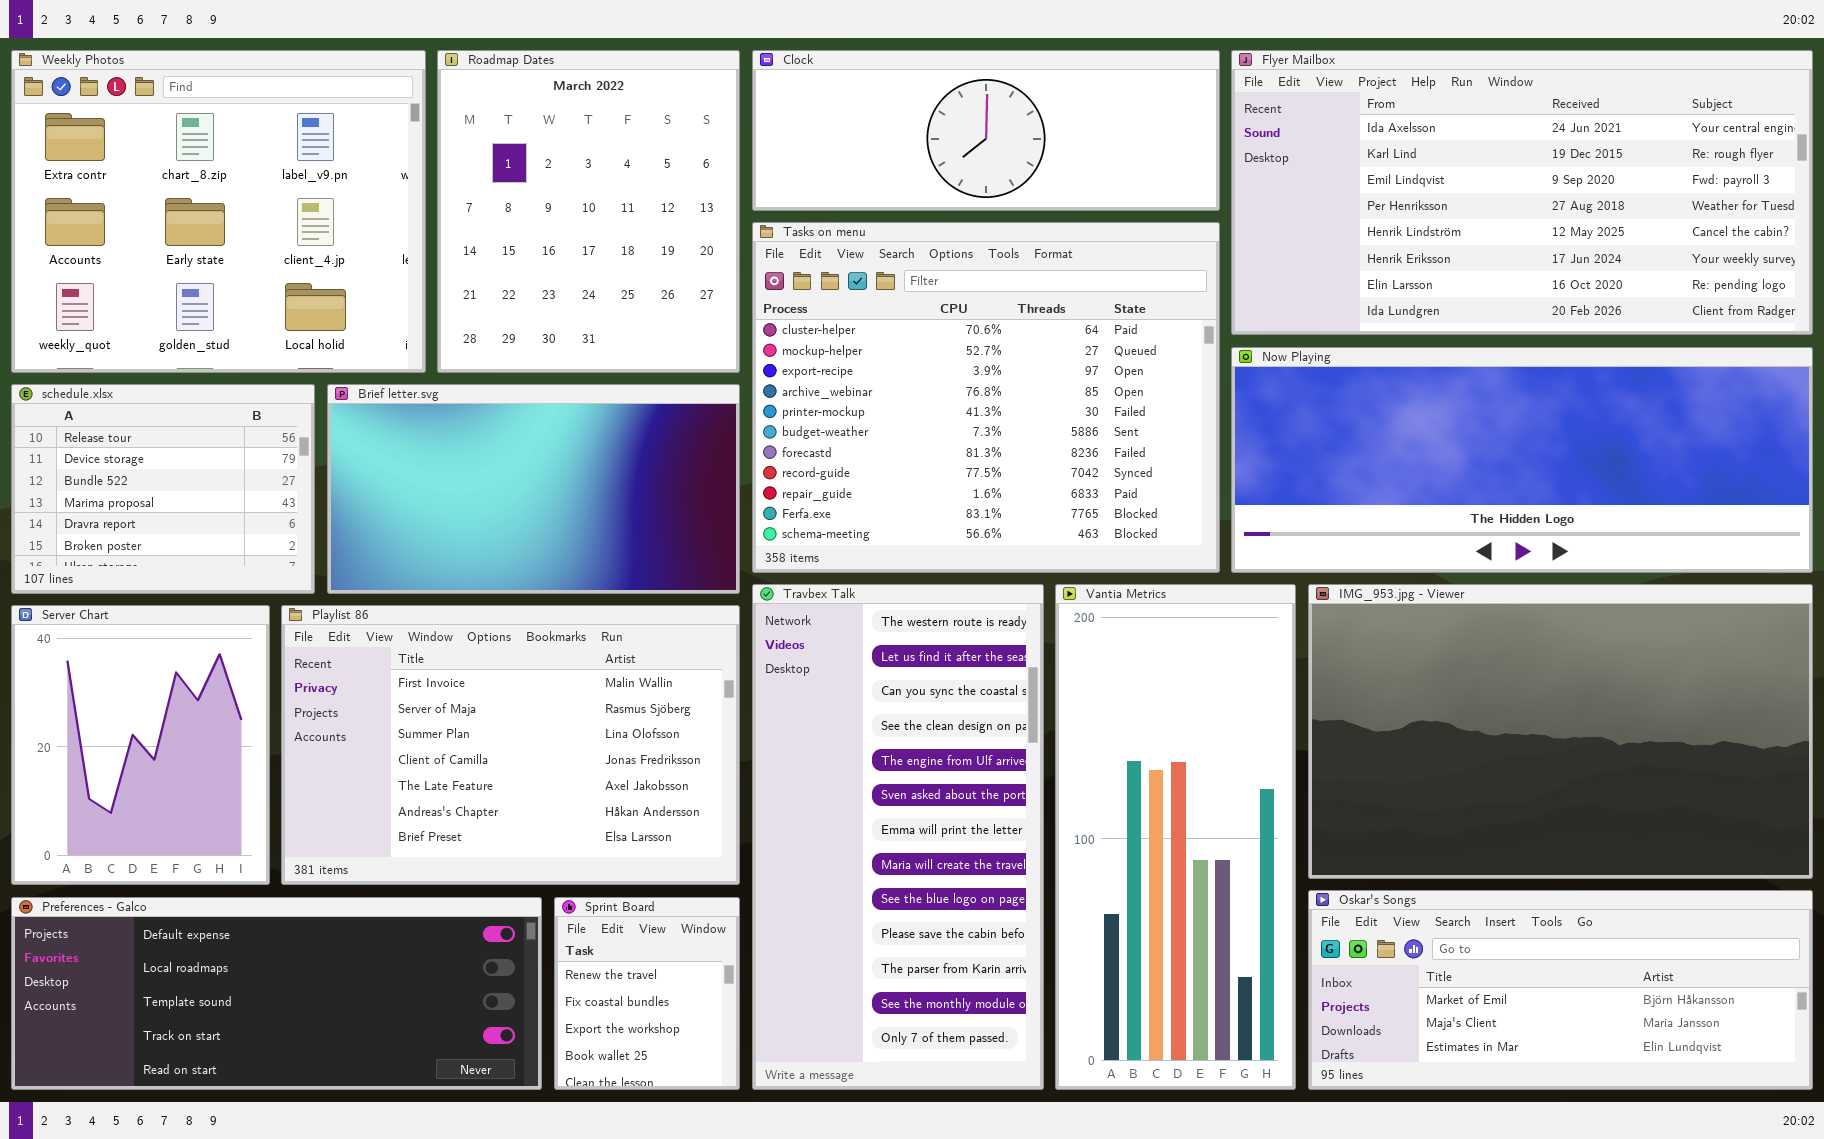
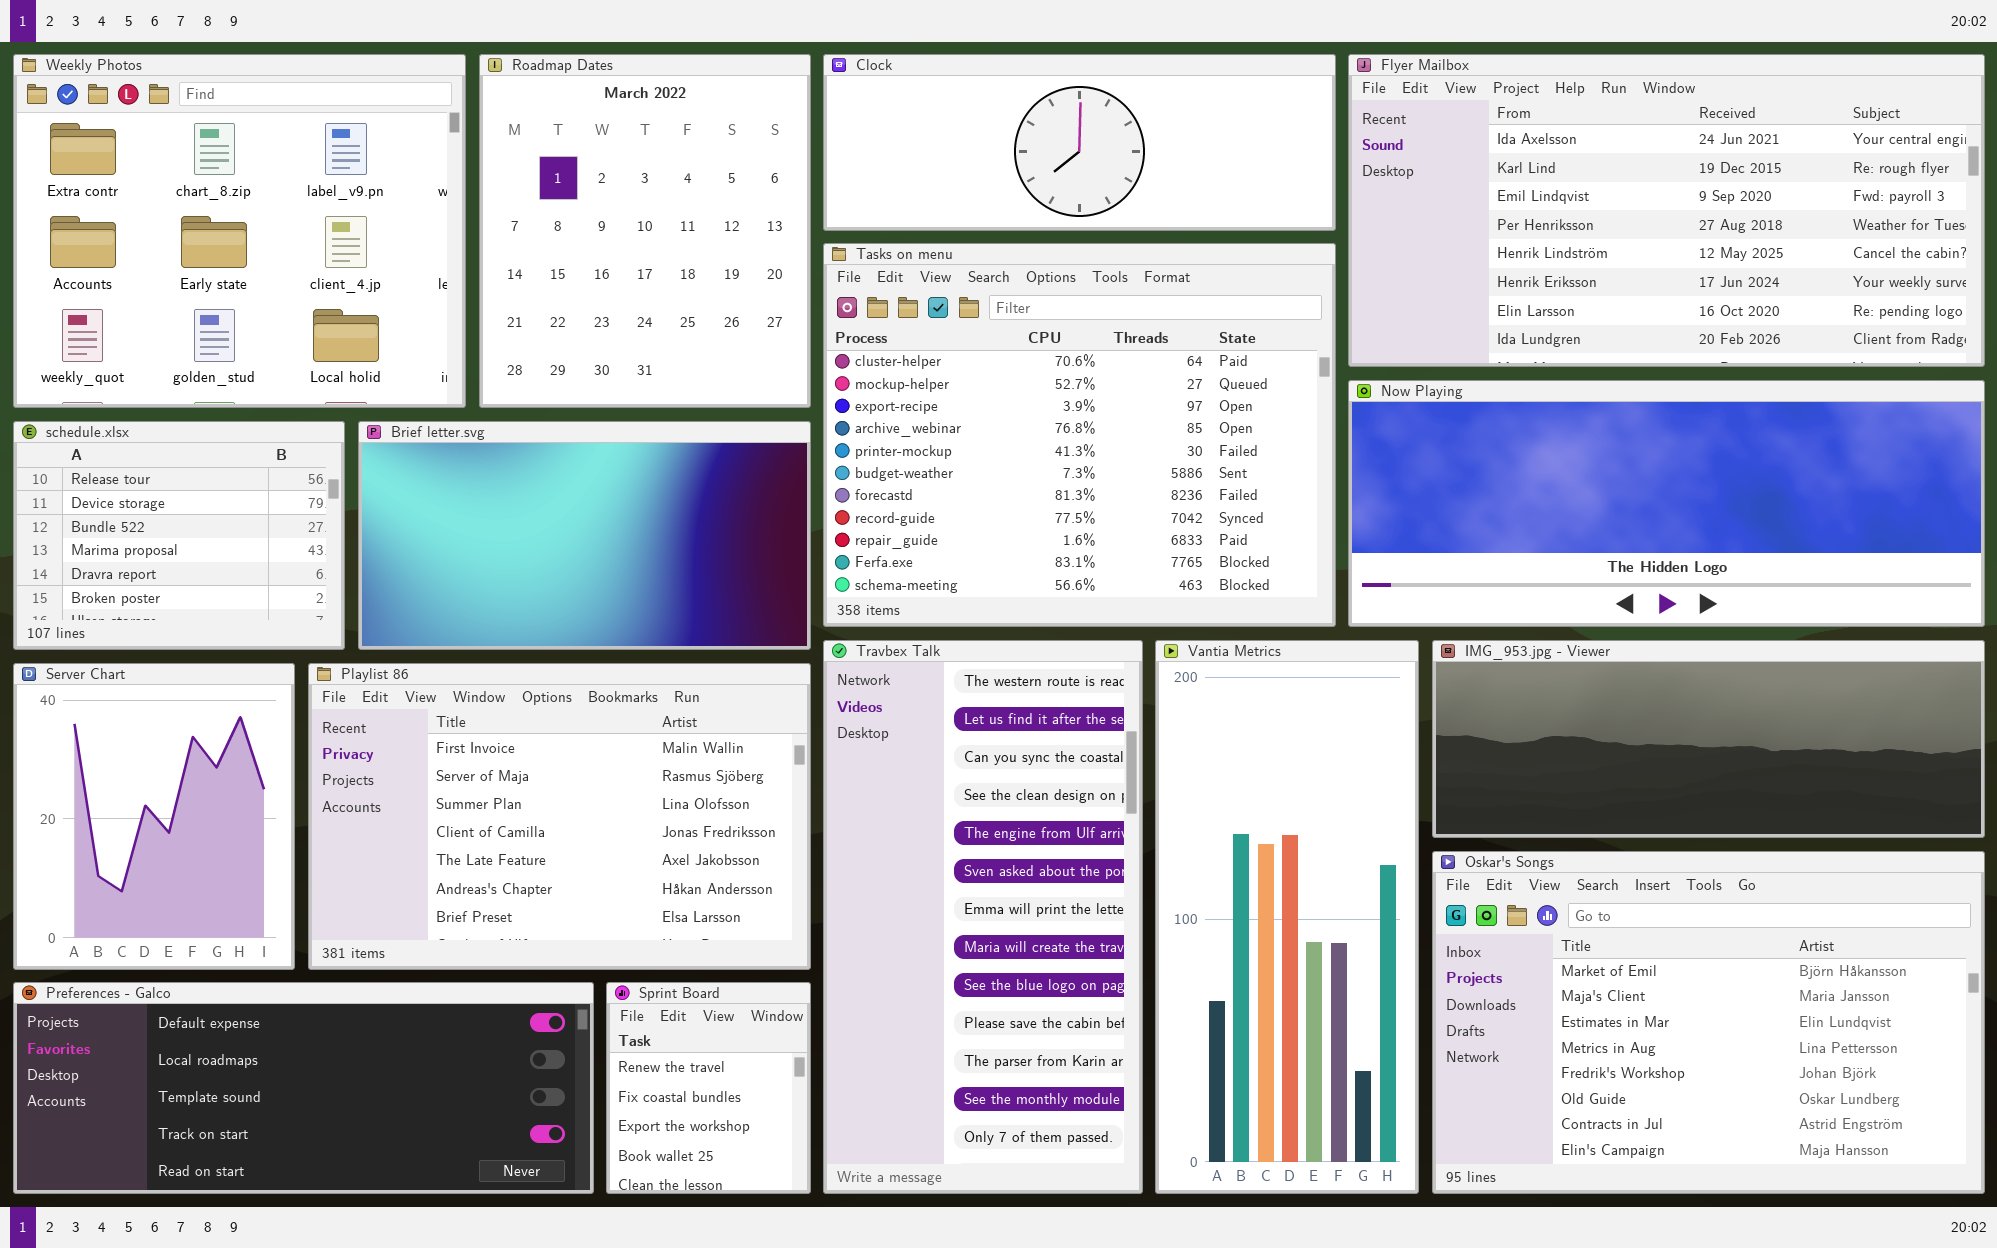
IMG_953.jpg - Viewer: [1308,584,1813,879] -> [1432,640,1985,838], resized
Oskar's Songs: [1308,890,1813,1090] -> [1432,851,1985,1194], resized

